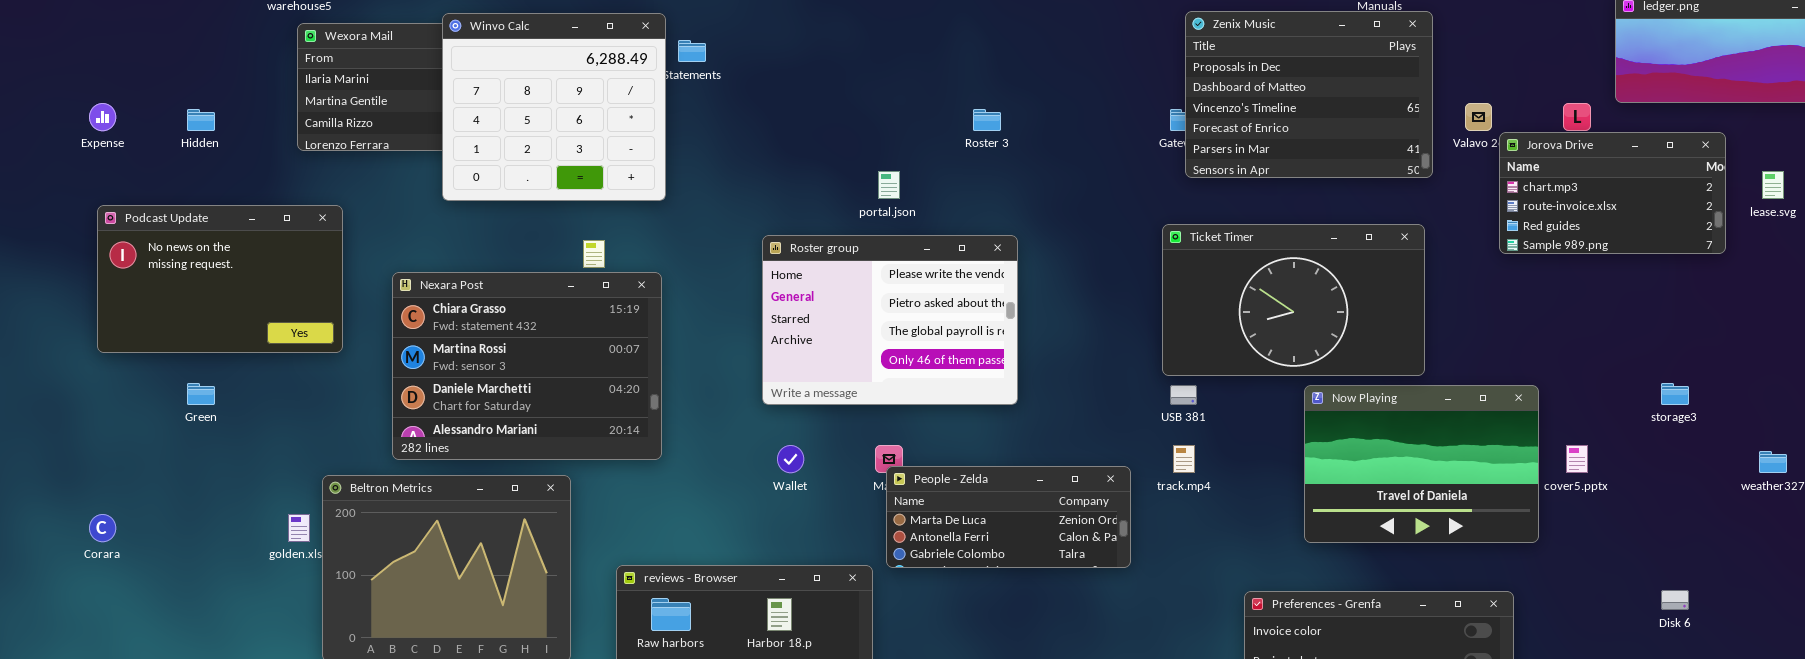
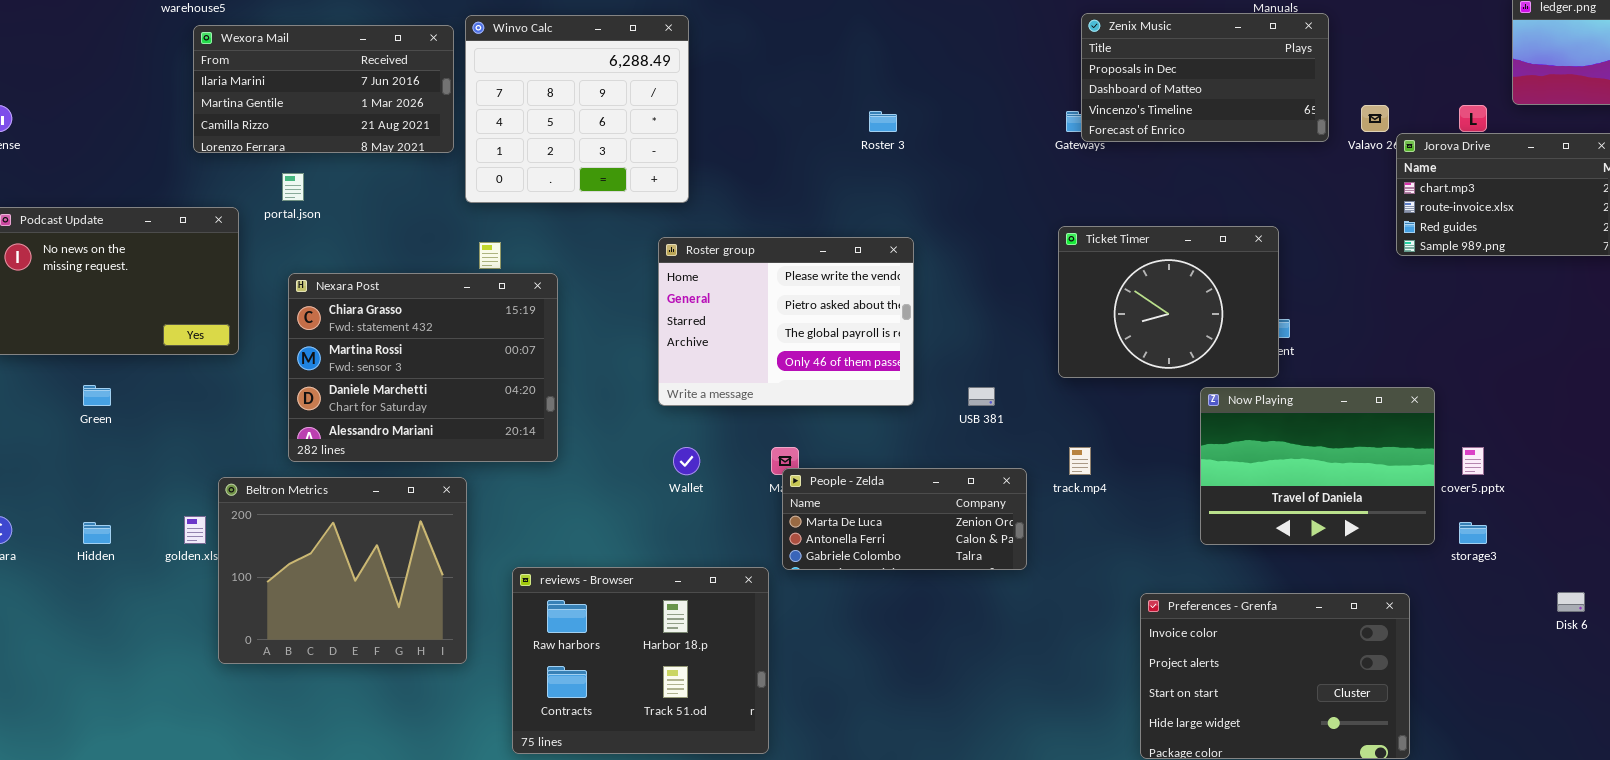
Zenix Music: [1185,11,1433,178] -> [1081,13,1329,142], resized
Winvo Calc: [442,13,666,201] -> [465,15,689,203], moved
Hidden: [187,109,215,131] -> [83,522,111,544], moved
portal.json: [878,171,900,199] -> [282,173,304,201], moved
Ticket Timer: [1162,224,1425,376] -> [1058,226,1279,378], resized
storage3: [1661,383,1689,405] -> [1459,522,1487,544], moved
USB 381: [1170,385,1197,405] -> [968,387,995,406], moved

